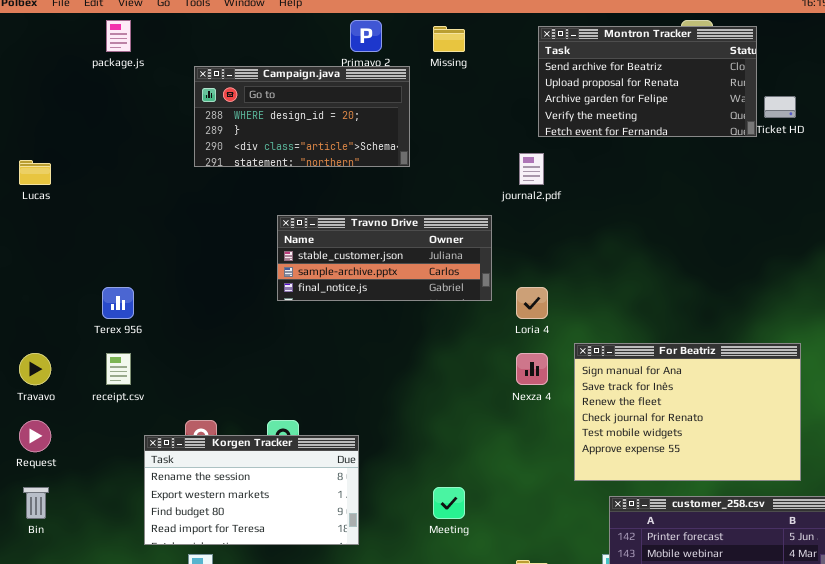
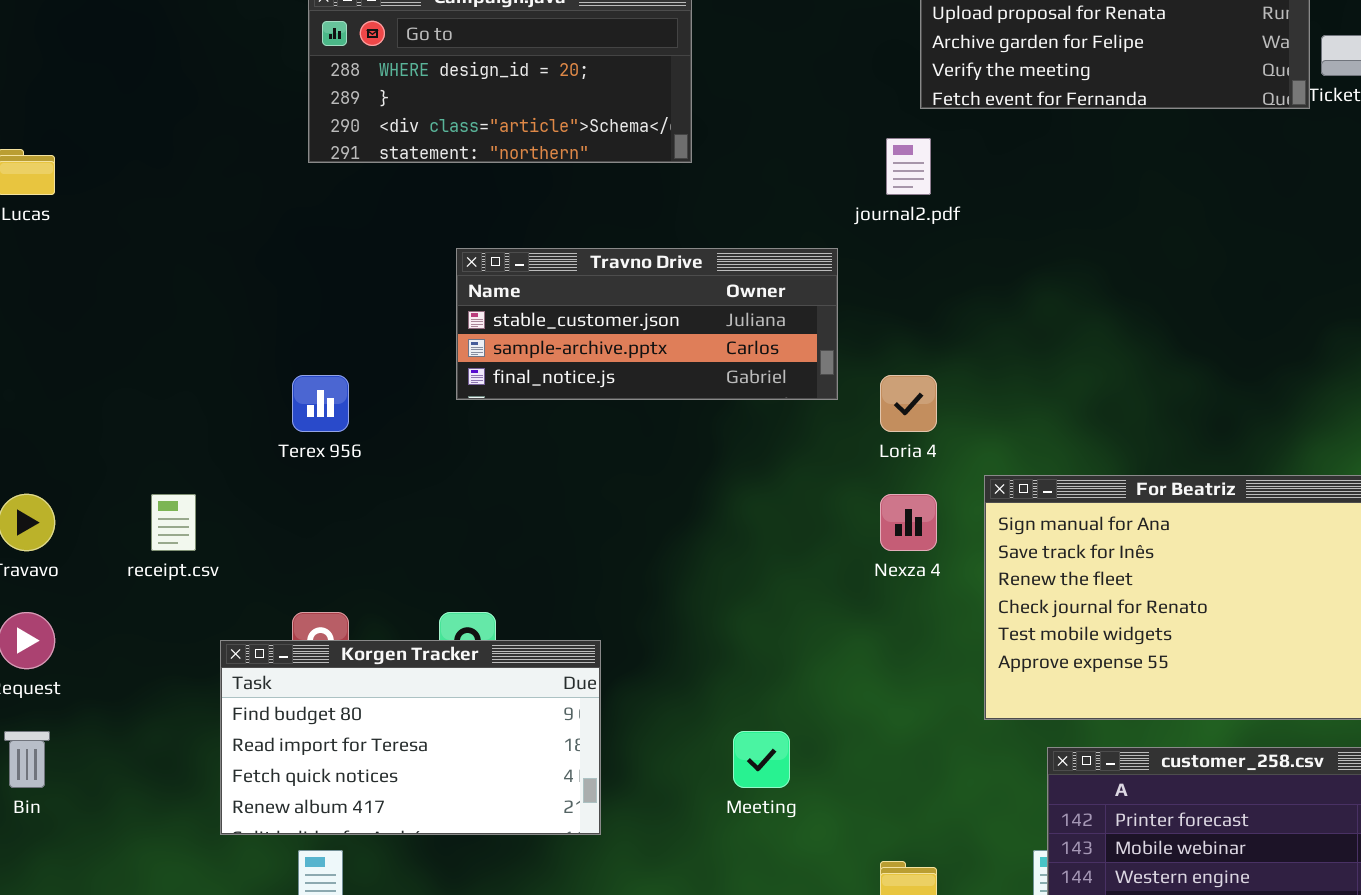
Terex 956: [102,287,134,319] -> [292,375,349,432], moved
Korgen Tracker: [144,435,359,545] -> [220,640,601,835], scrolled down 2 rows

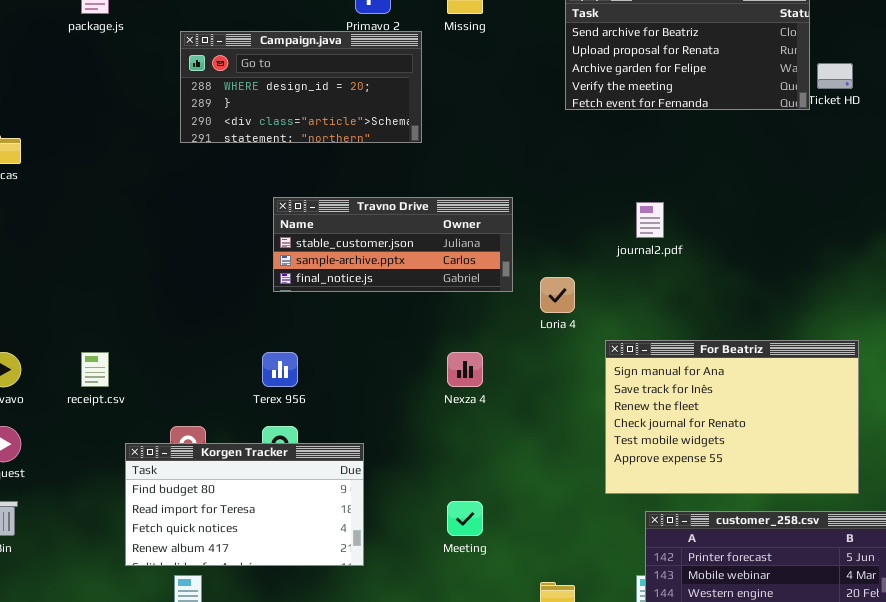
journal2.pdf: [886,138,931,195] -> [636,202,664,238], moved
Terex 956: [292,375,349,432] -> [262,352,298,387], moved
Nexza 4: [880,494,937,551] -> [447,352,483,387], moved

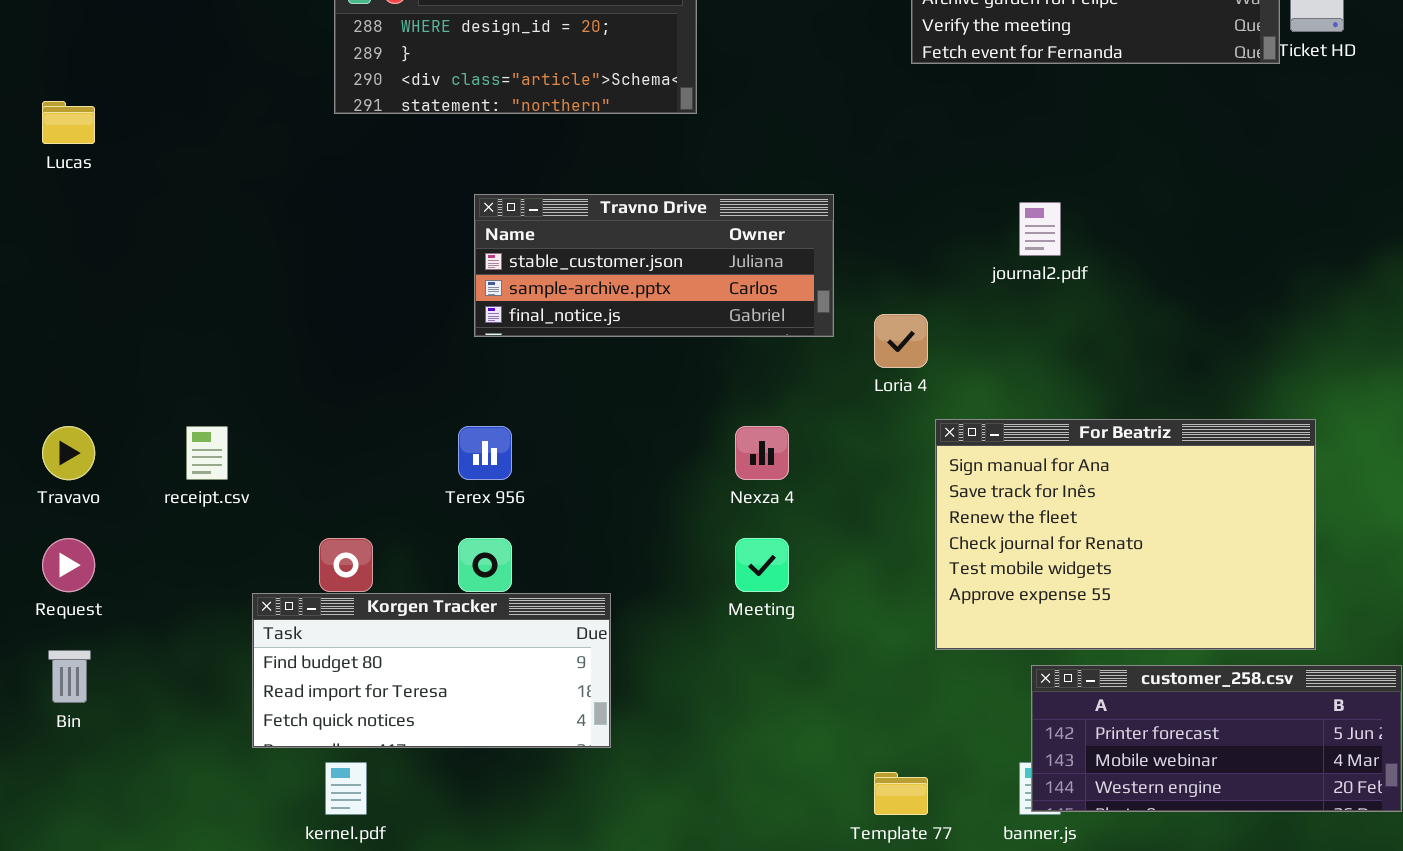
For Beatriz: [605,340,859,494] -> [935,419,1316,650], moved
Korgen Tracker: [125,443,364,566] -> [252,593,611,748], resized
Meeting: [447,501,483,536] -> [735,538,789,592], moved

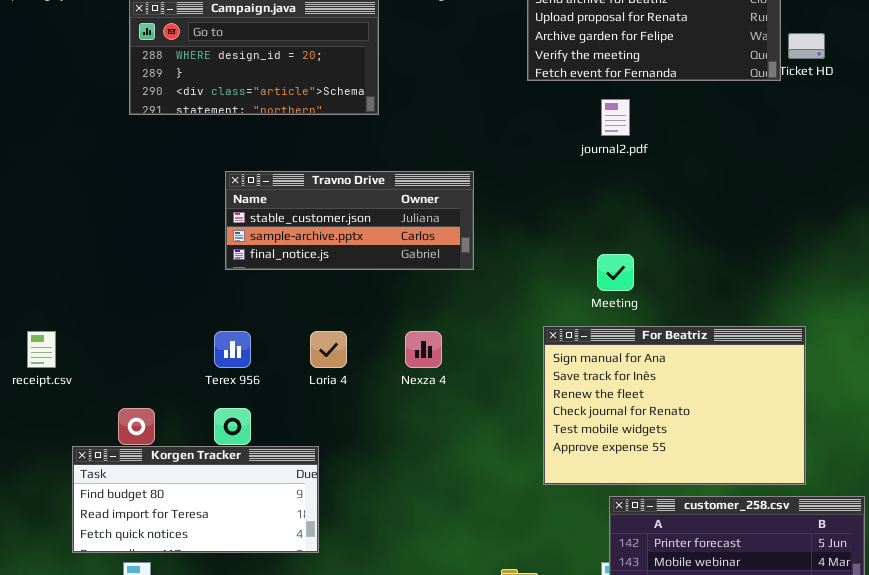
journal2.pdf: [1019,202,1061,256] -> [601,99,630,136], moved
Loria 4: [874,314,928,368] -> [310,331,347,368], moved
Meeting: [735,538,789,592] -> [597,254,634,291], moved

